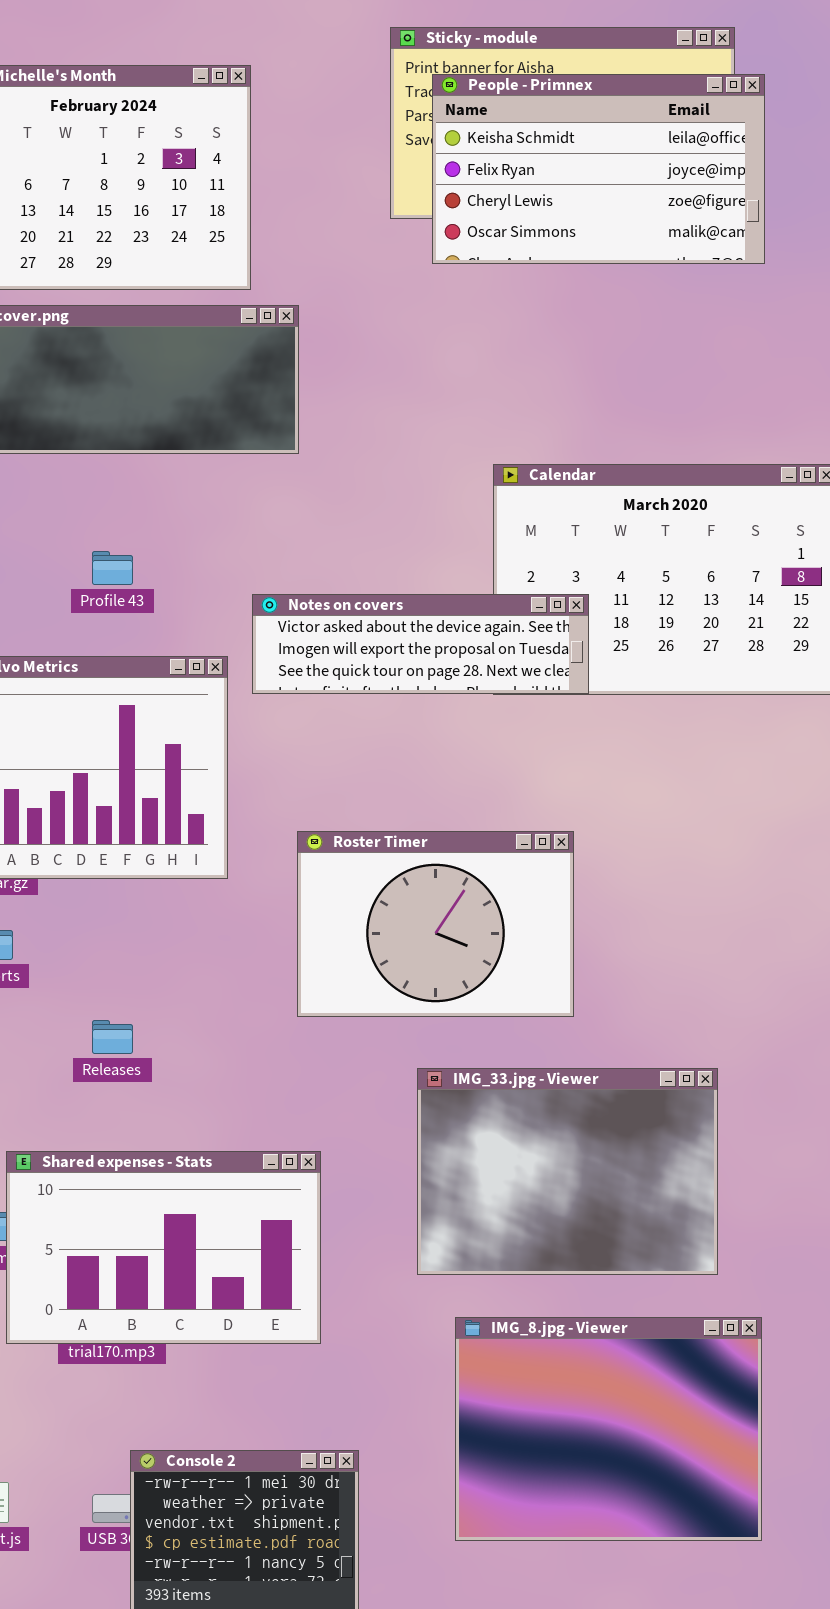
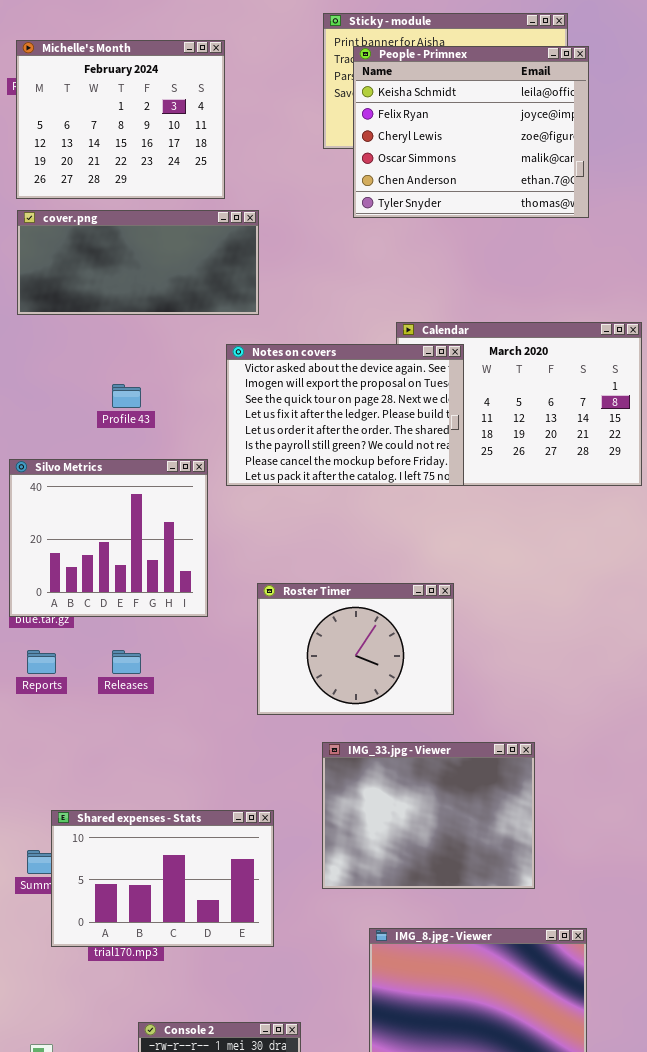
People - Primnex: [432,74,765,264] -> [353,46,589,218], resized
Notes on covers: [252,594,589,694] -> [226,344,464,486], resized
Releases: [92,1020,133,1054] -> [112,650,141,674], moved
IMG_33.jpg - Viewer: [417,1068,718,1275] -> [322,742,535,889], moved

